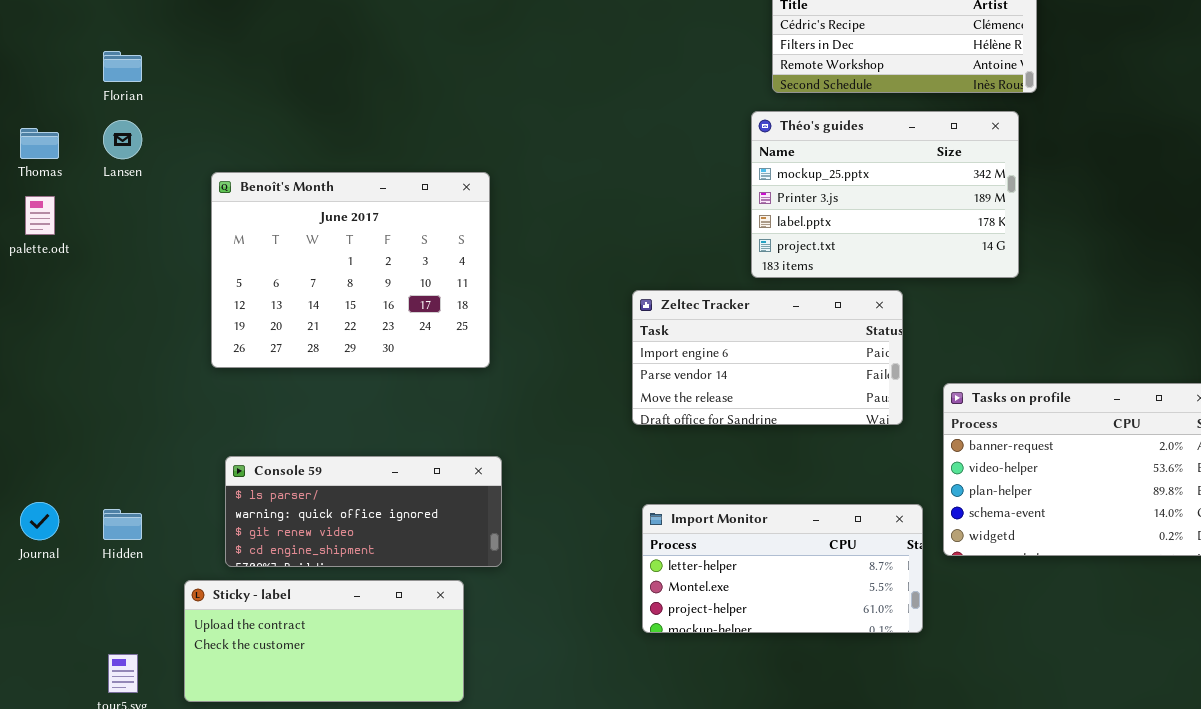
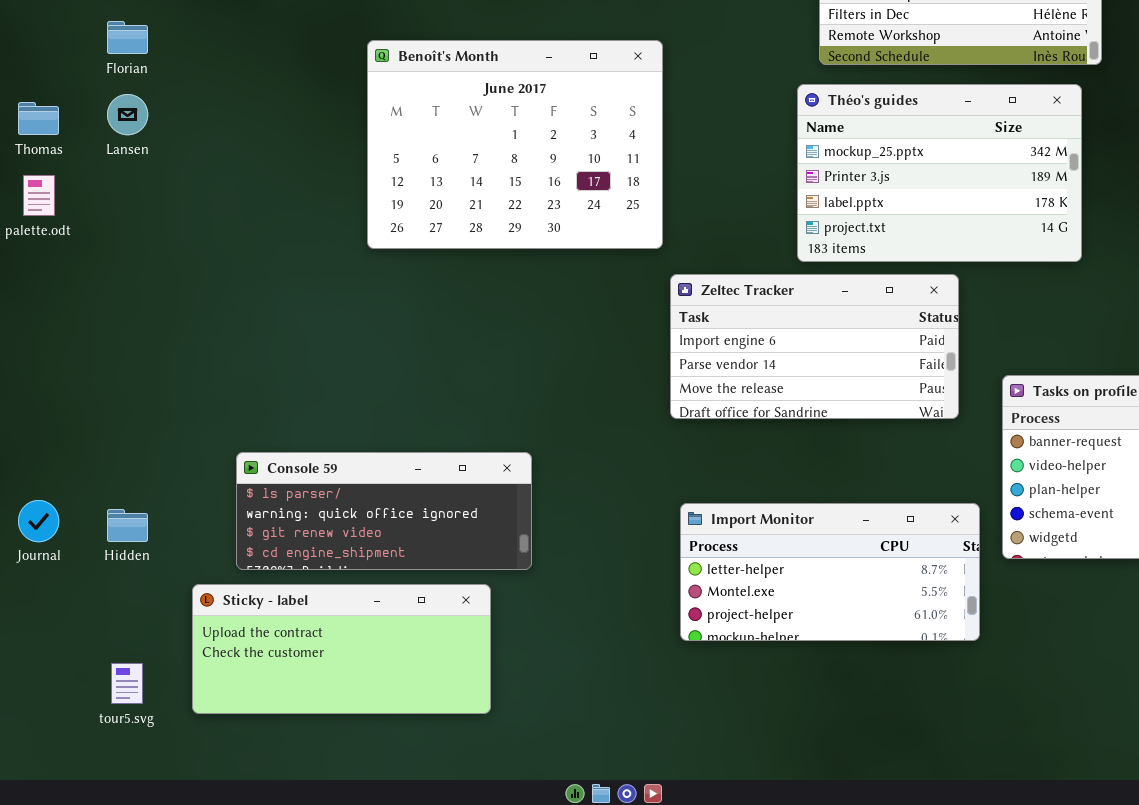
Benoît's Month: [211,172,490,368] -> [367,40,663,249], moved

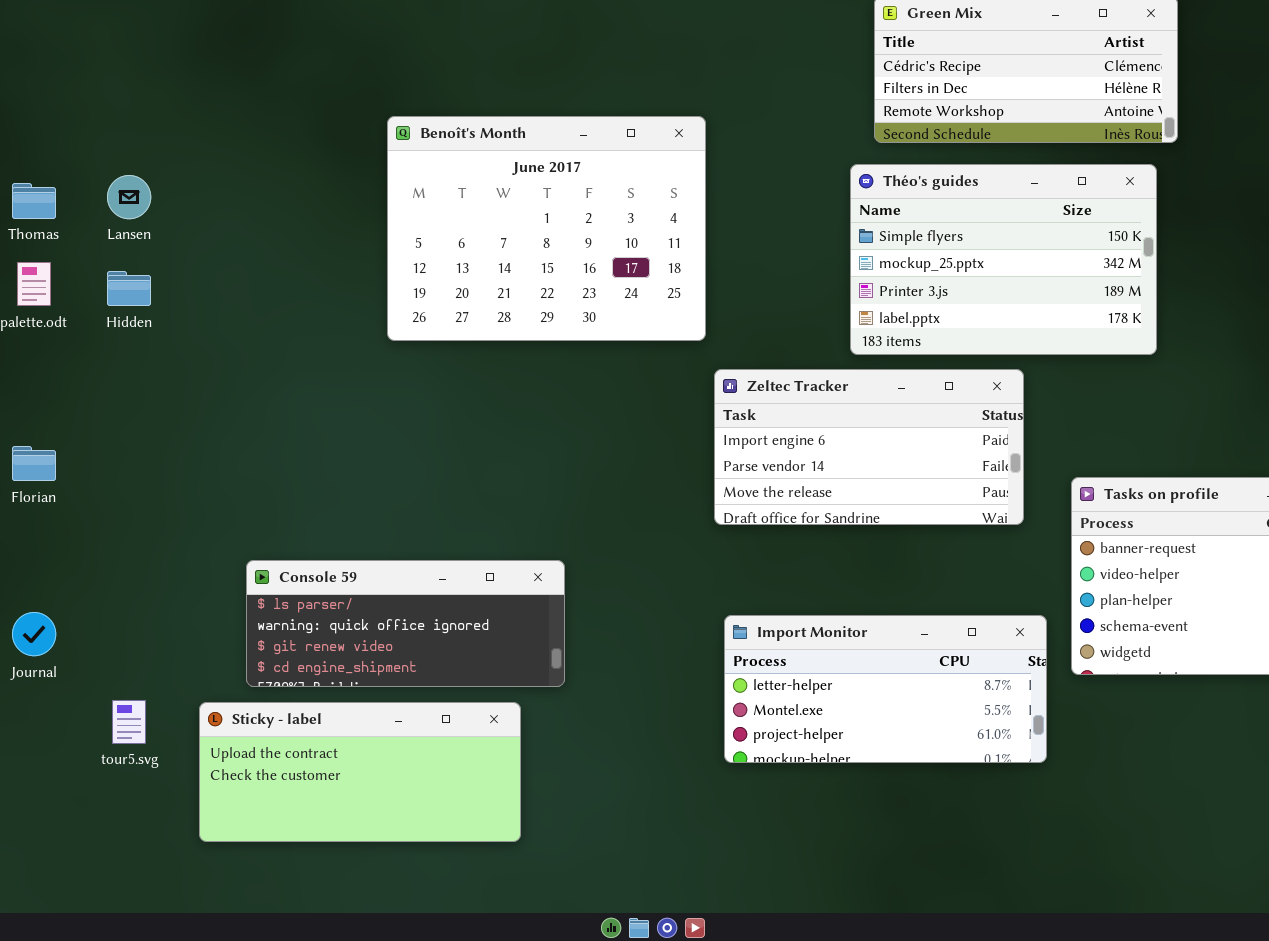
Florian: [107,21,148,54] -> [12,446,56,481], moved
Théo's guides: [797,84,1082,262] -> [850,164,1157,355], scrolled up 1 row
Hidden: [107,509,148,542] -> [107,271,151,306], moved
tour5.svg: [111,663,143,704] -> [112,700,146,744], moved

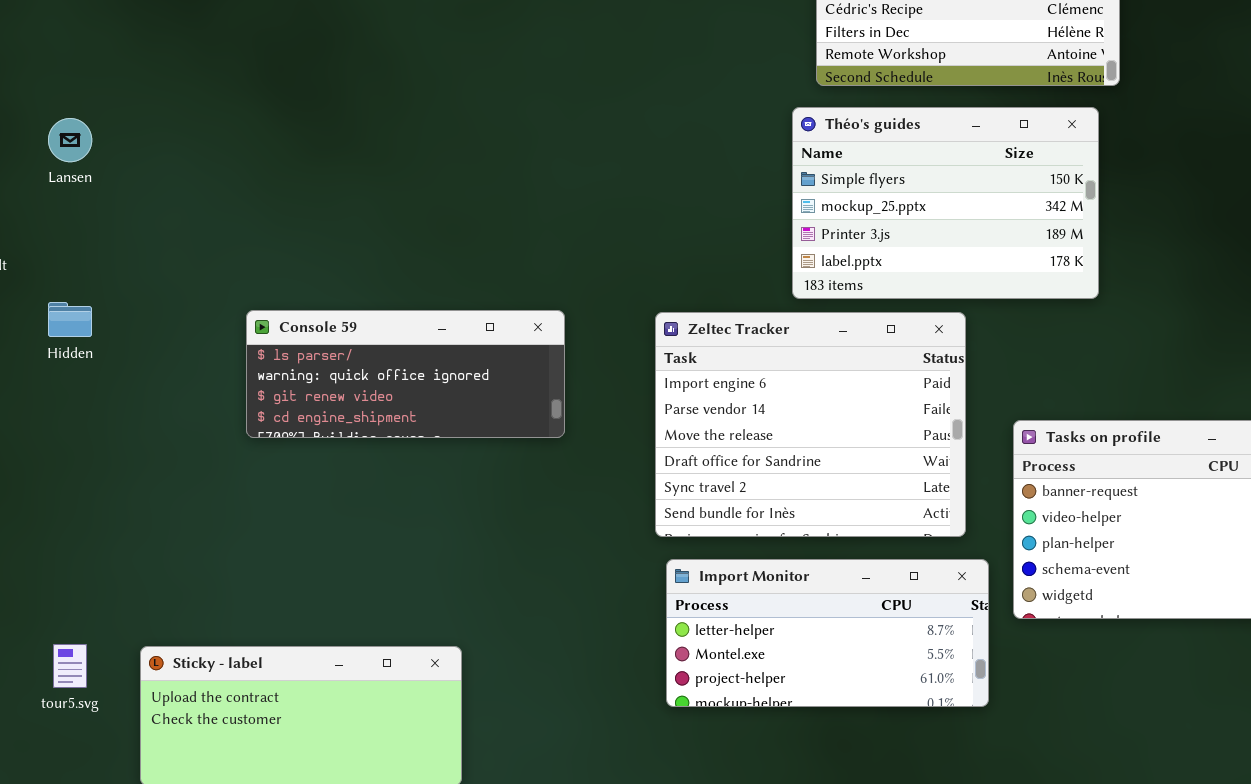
Benoît's Month: [387,116,706,341] -> none, closed
Hidden: [107,271,151,306] -> [48,302,92,337], moved
Zeltec Tracker: [714,369,1024,525] -> [655,312,966,537], resized
Console 59: [246,560,565,687] -> [246,310,565,438], moved

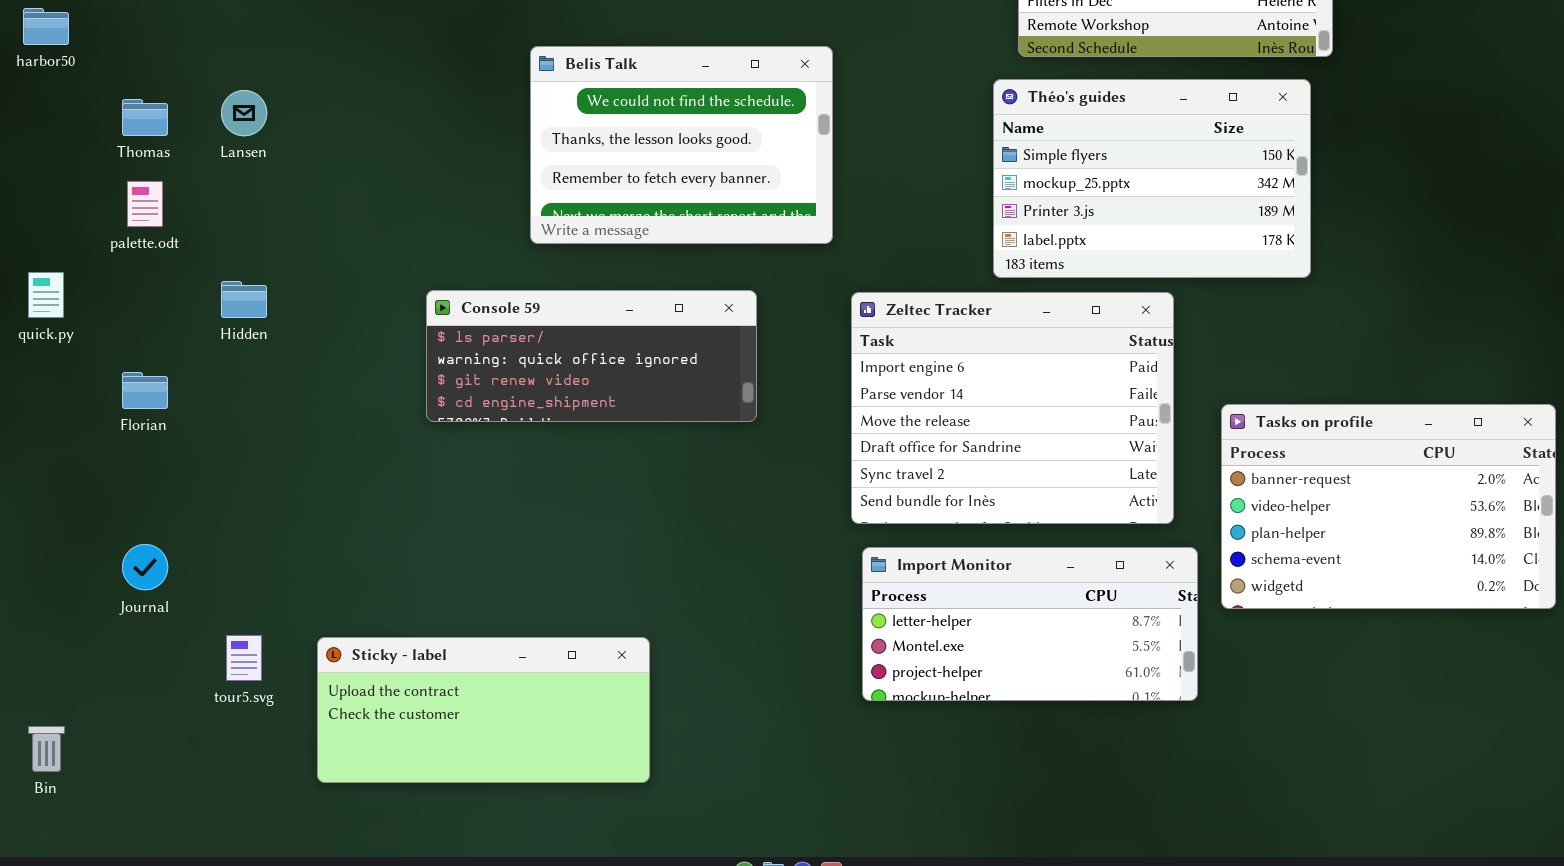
Belis Talk: none -> [530,46,833,244], opened

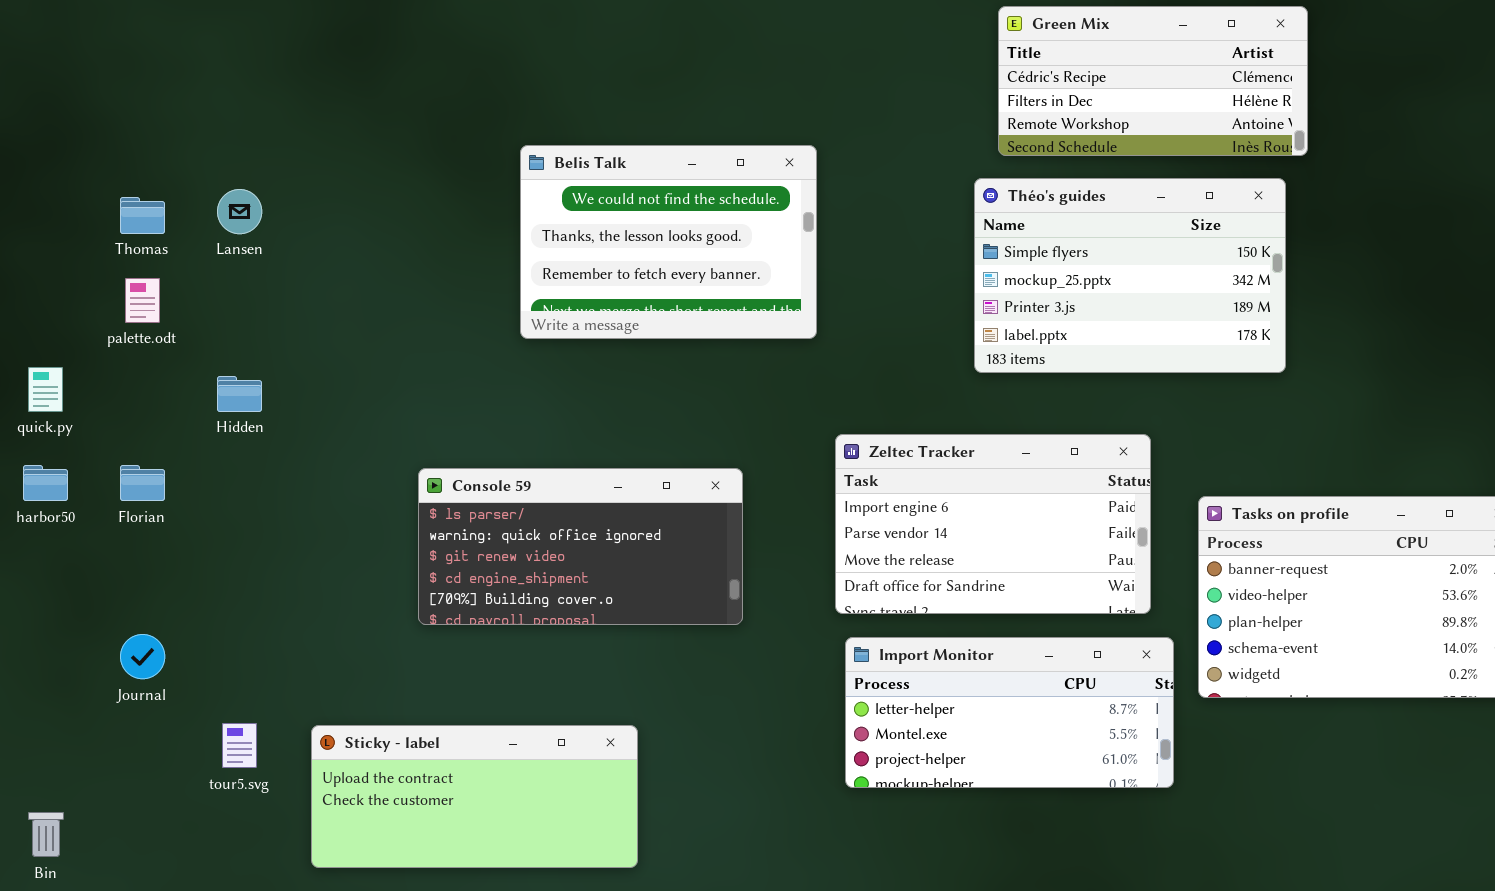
harbor50: [23,8,69,45] -> [23,465,68,501], moved
Console 59: [426,290,757,422] -> [418,468,743,625], moved, resized
Zeltec Tracker: [851,292,1174,524] -> [835,434,1151,614], resized

